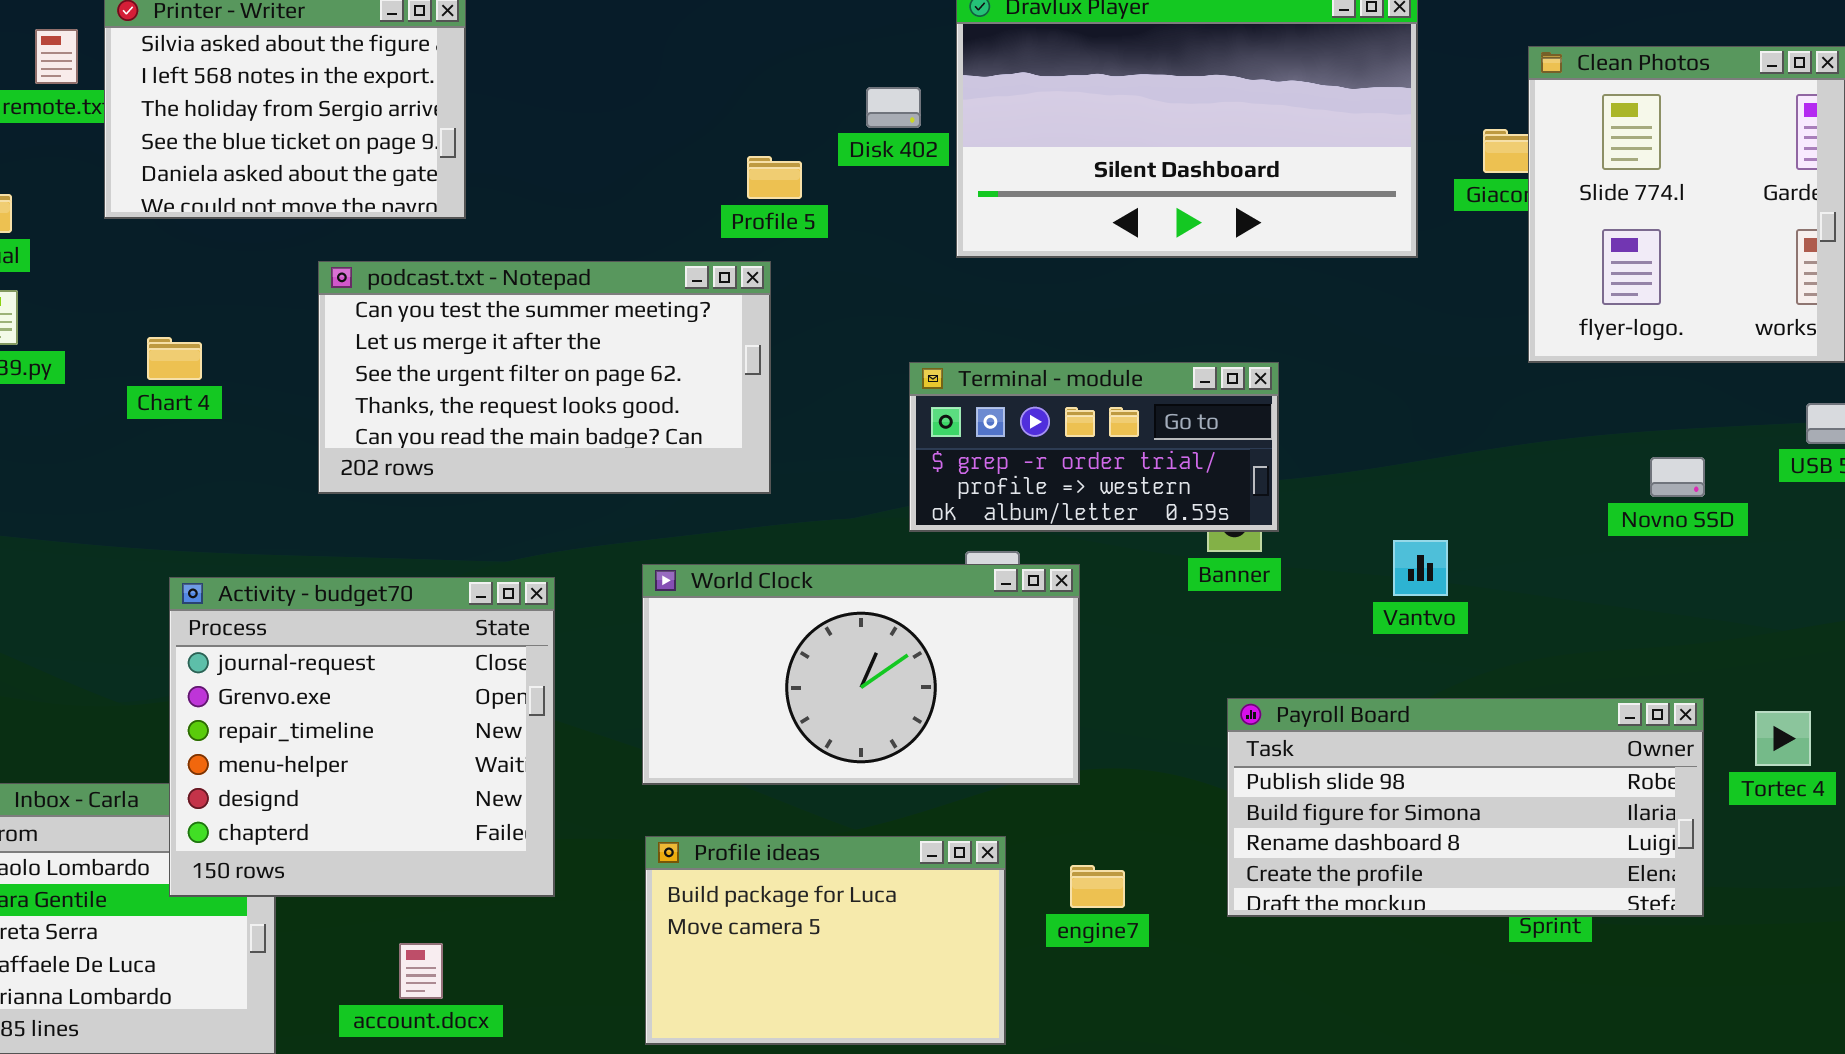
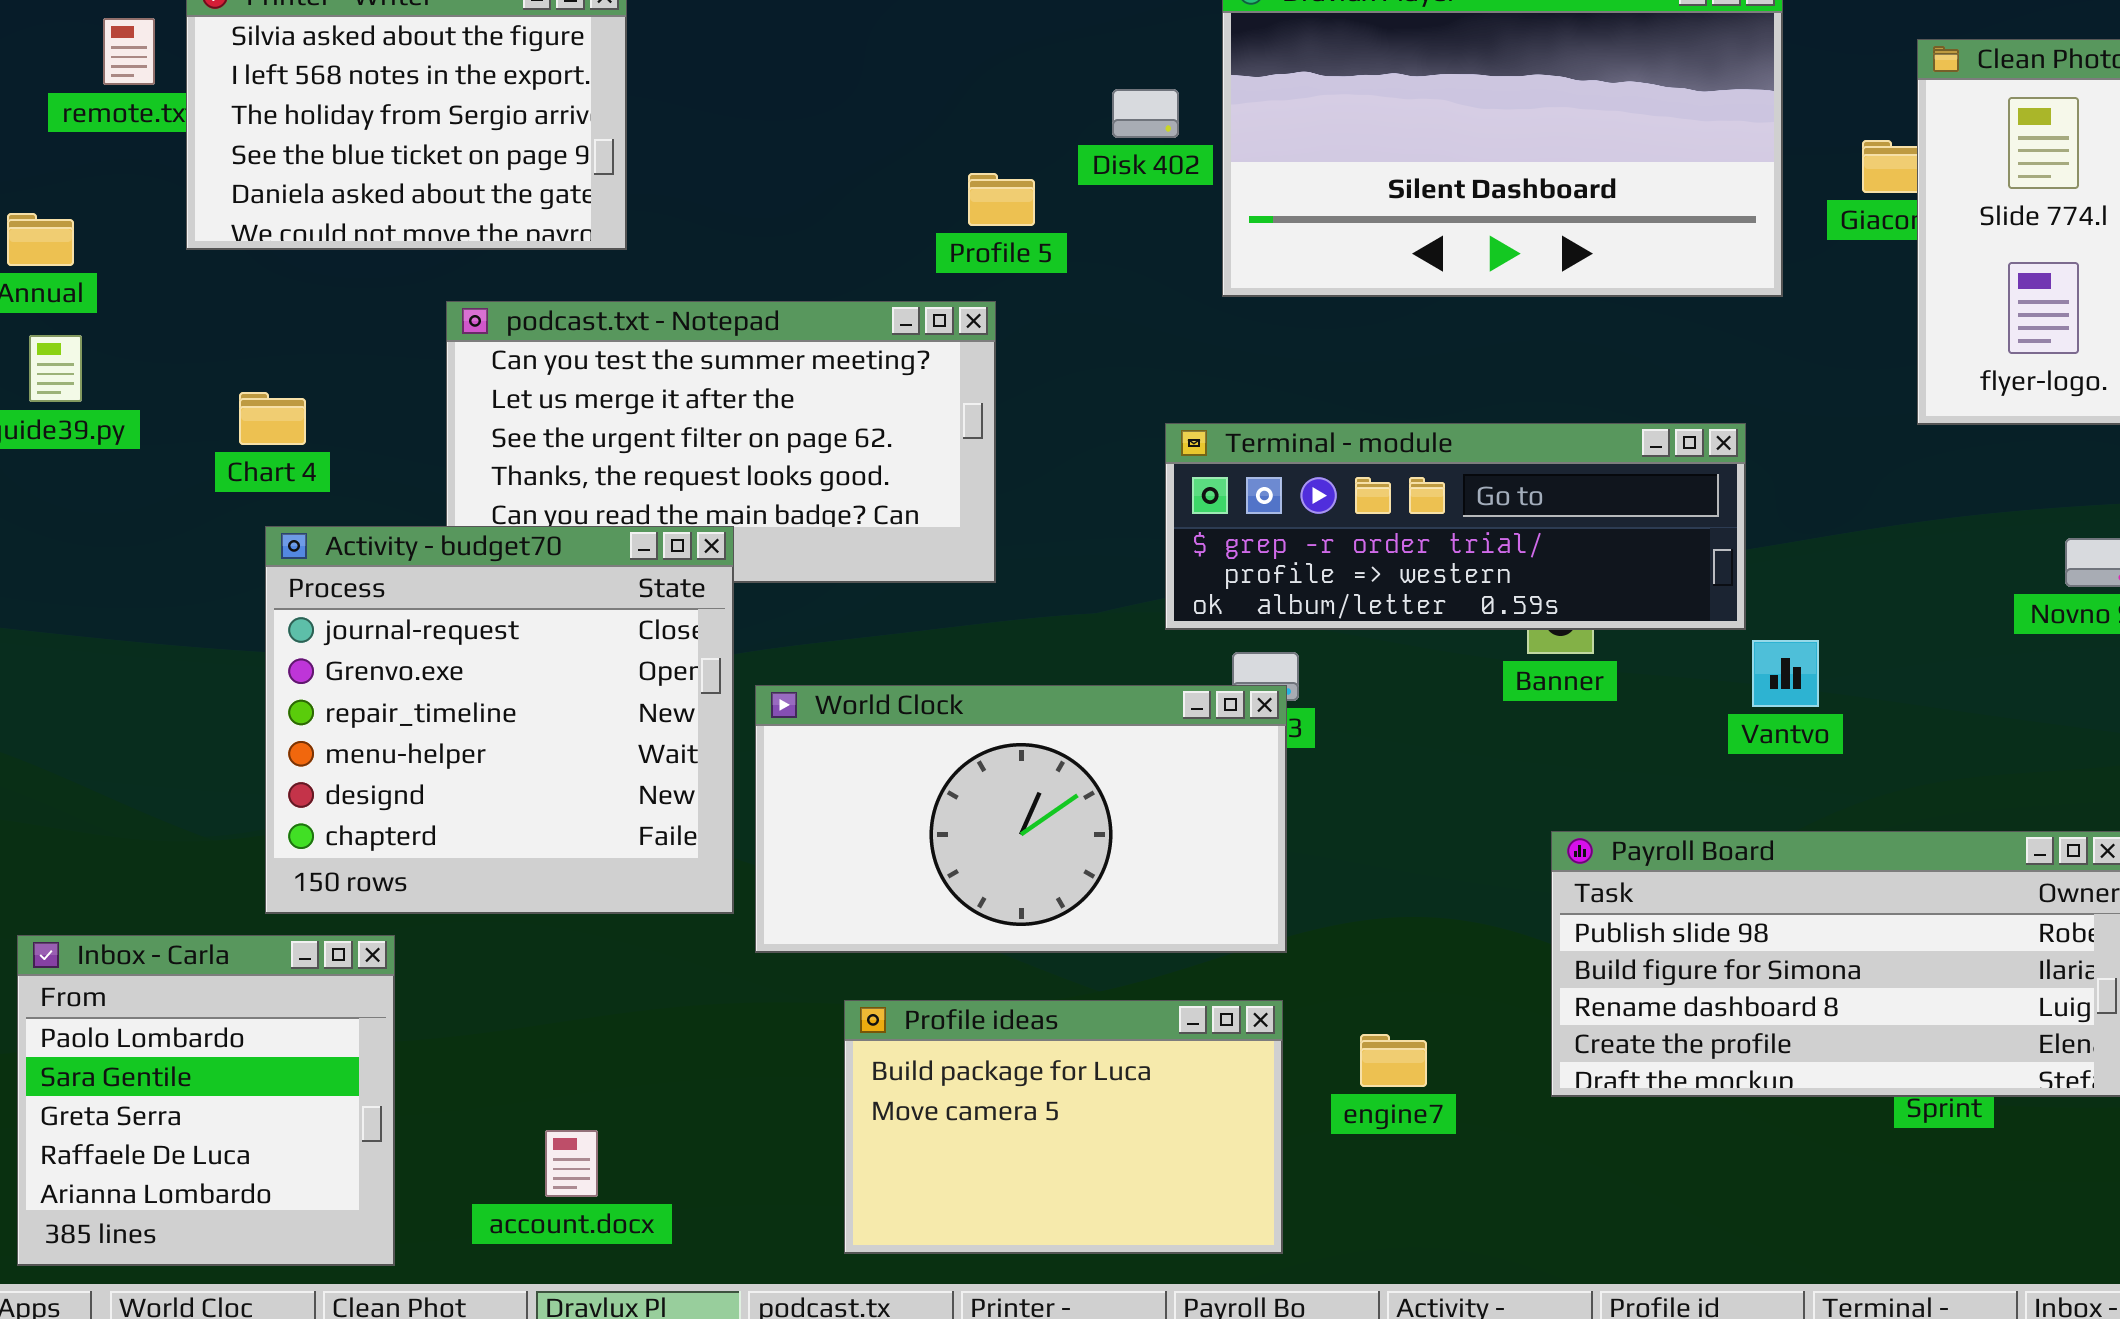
Terminal - module: [909,362,1279,532] -> [1165,423,1746,630], resized
World Clock: [642,564,1080,785] -> [755,685,1287,953], moved
Activity - budget70: [169,577,555,897] -> [265,526,734,914], moved

